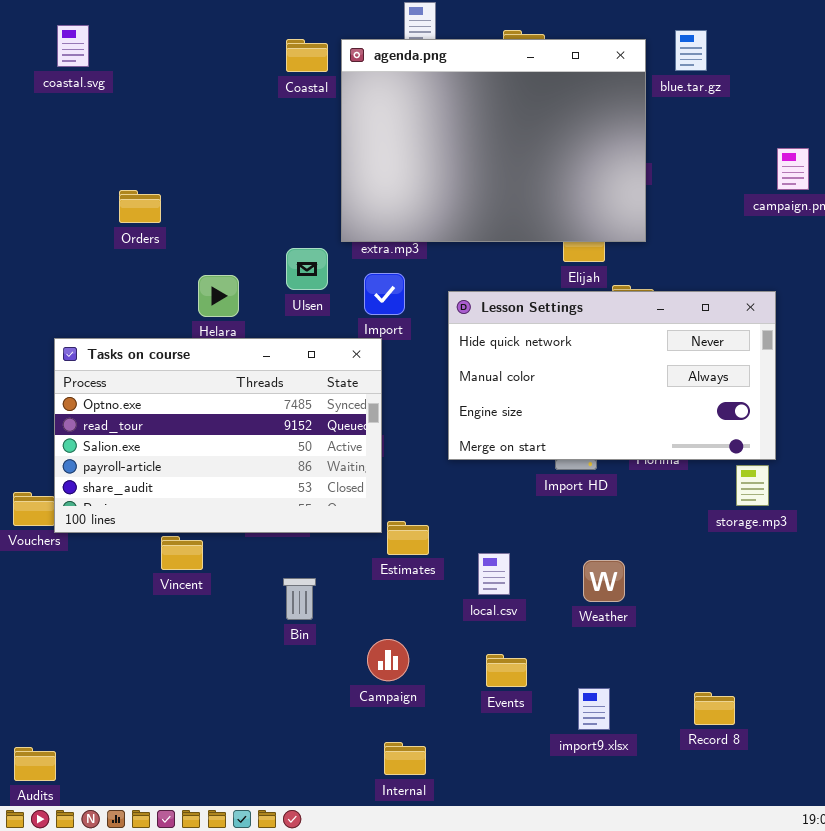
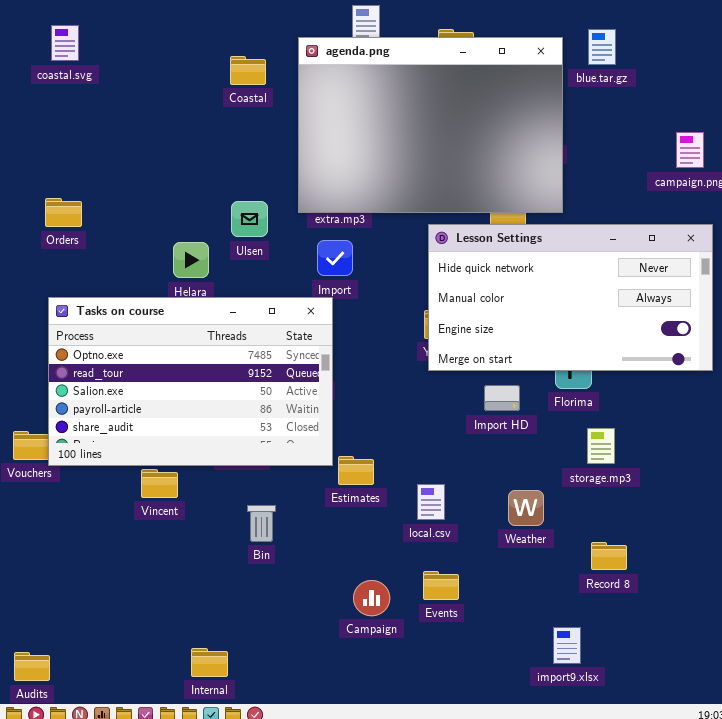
Coastal: [286,39,328,72] -> [230,56,266,85], moved
Orders: [119,190,161,223] -> [45,198,82,227], moved
Ulsen: [286,248,328,290] -> [231,201,268,237], moved
Lesson Settings: [448,291,776,460] -> [428,224,713,371], moved
storage.mp3: [736,465,769,506] -> [587,428,615,464], moved
Campaign: [367,639,409,681] -> [353,580,390,616], moved
import9.xlsx: [578,688,610,730] -> [553,627,581,664], moved
Record 8: [694,692,735,725] -> [591,542,627,570], moved
Internal: [384,742,426,775] -> [191,648,228,677], moved

